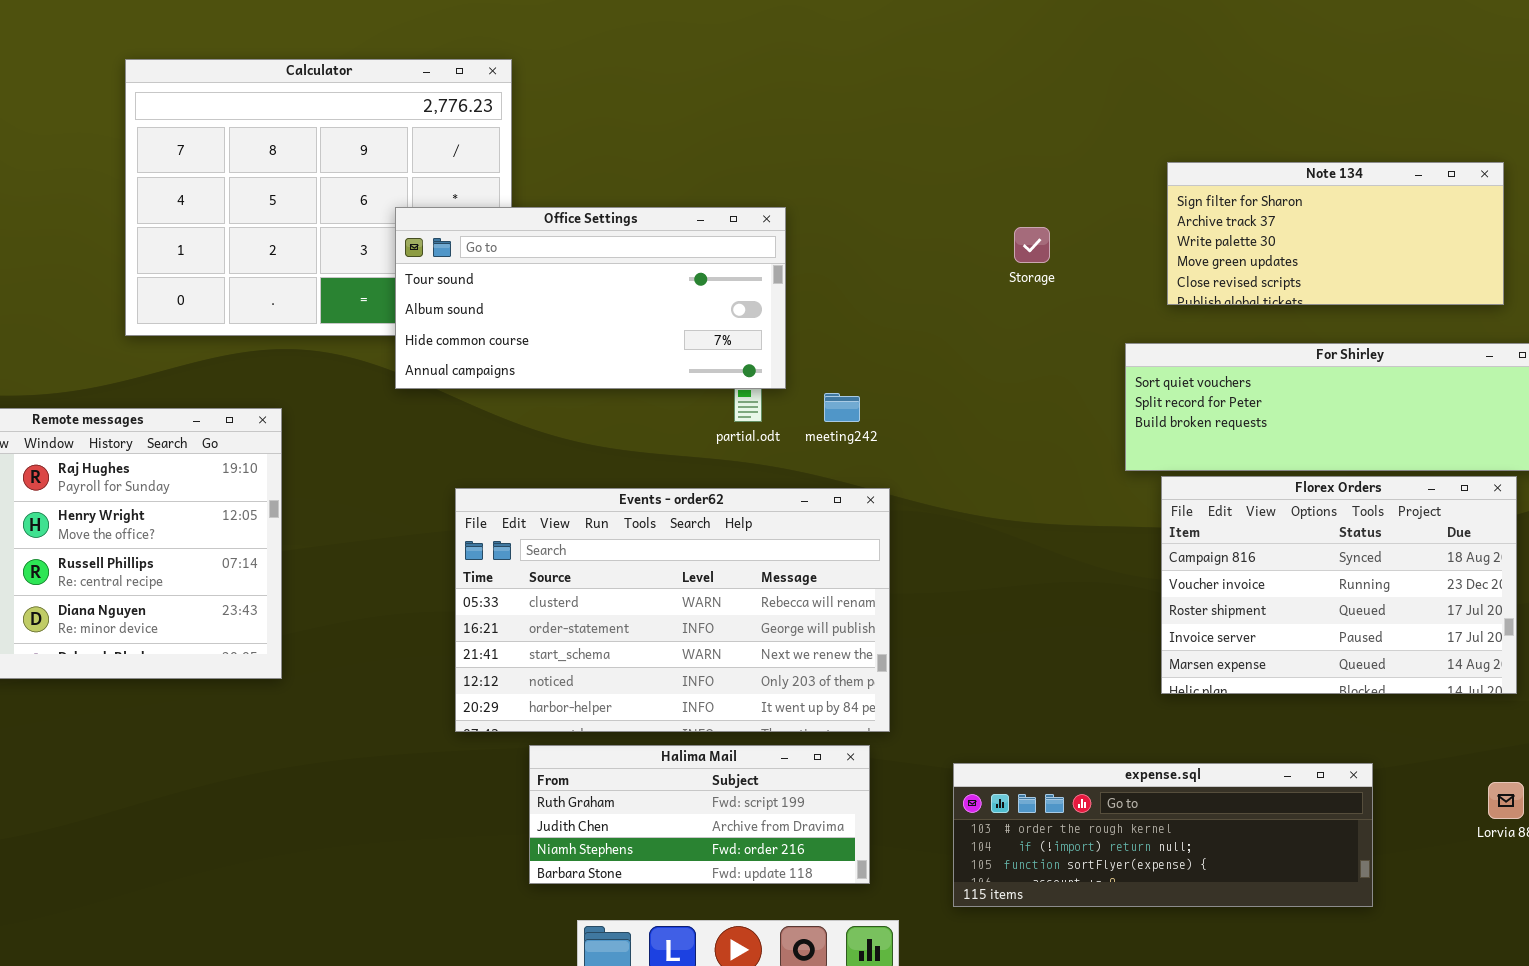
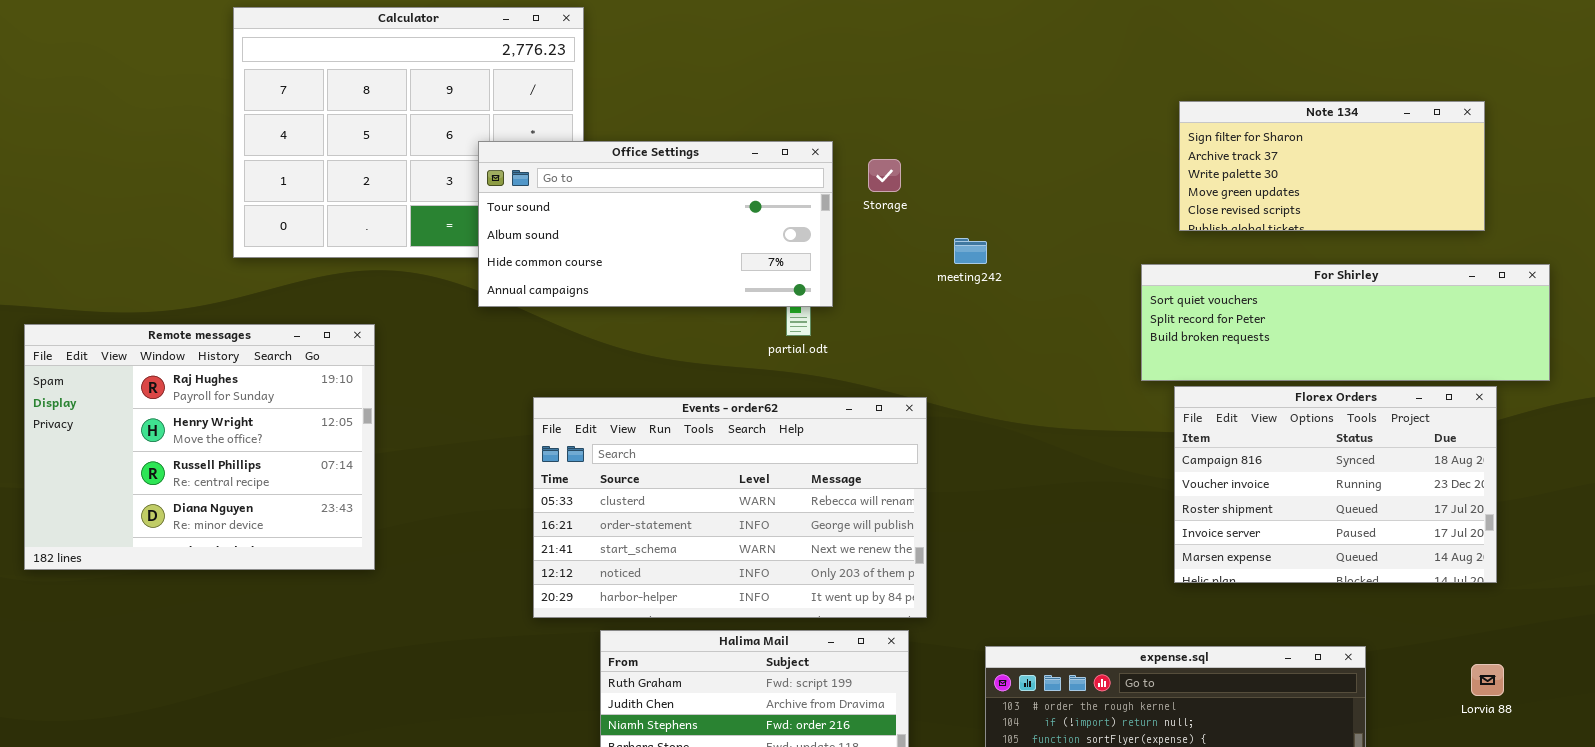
Storage: [1014,227,1050,263] -> [868,159,901,192], moved
meeting242: [824,393,860,422] -> [954,238,987,264], moved

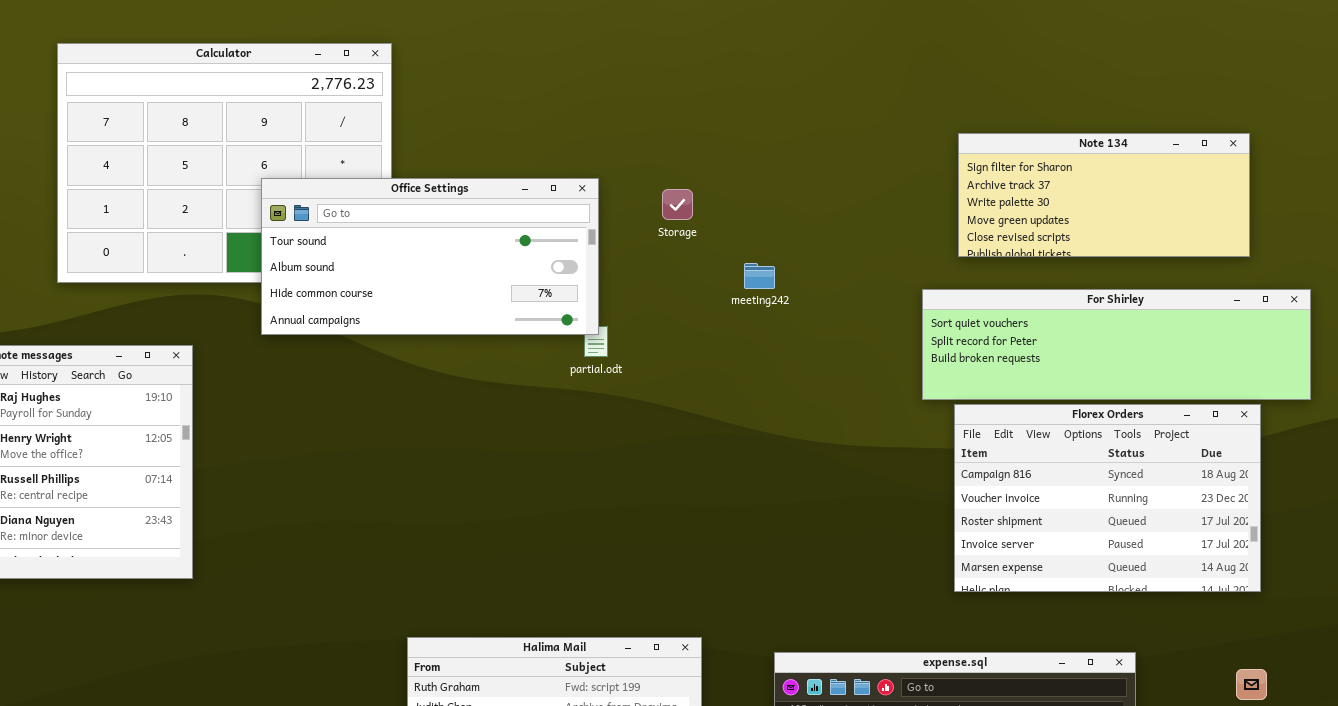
Office Settings: [478,141,833,307] -> [261,178,599,335], moved
Events - order62: [533,397,927,618] -> none, closed

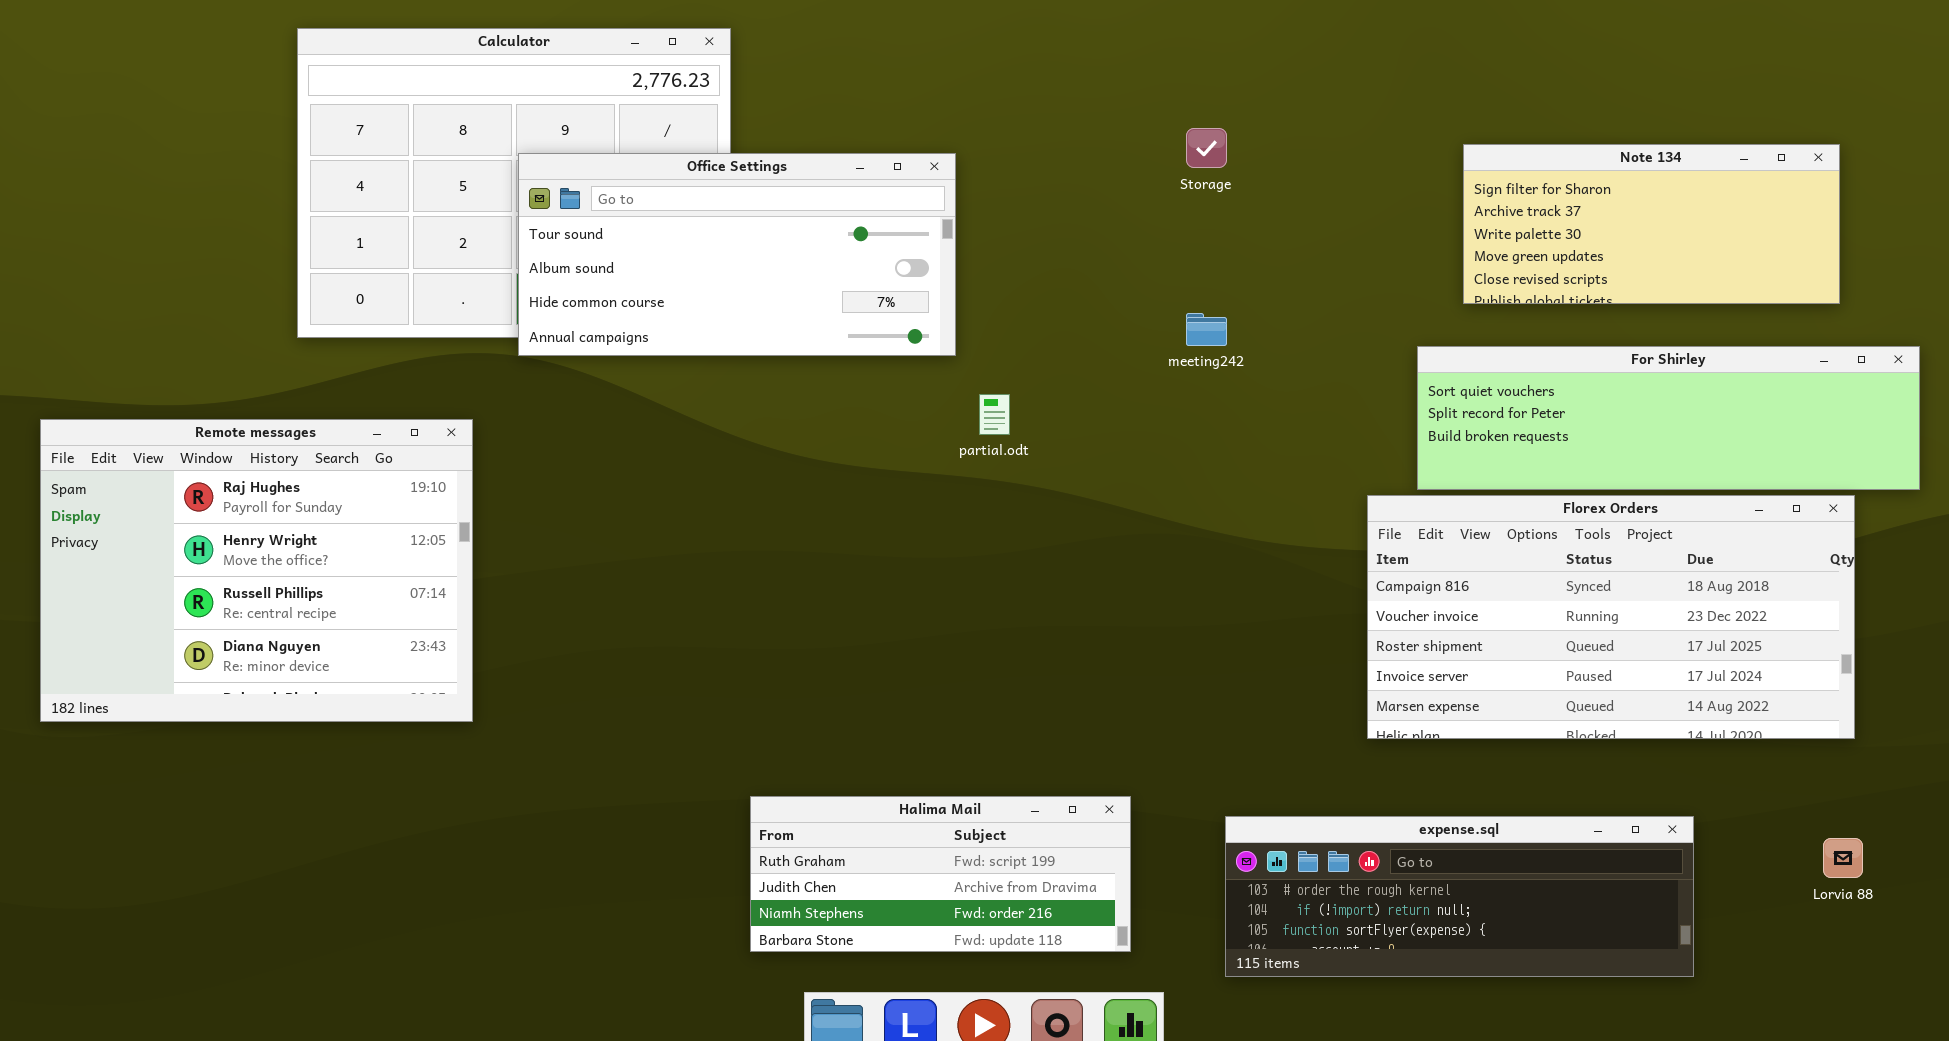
Office Settings: [261,178,599,335] -> [518,153,956,356], moved
Storage: [662,189,693,220] -> [1186,128,1227,168], moved
Florex Orders: [954,404,1261,592] -> [1367,495,1855,739], resized

